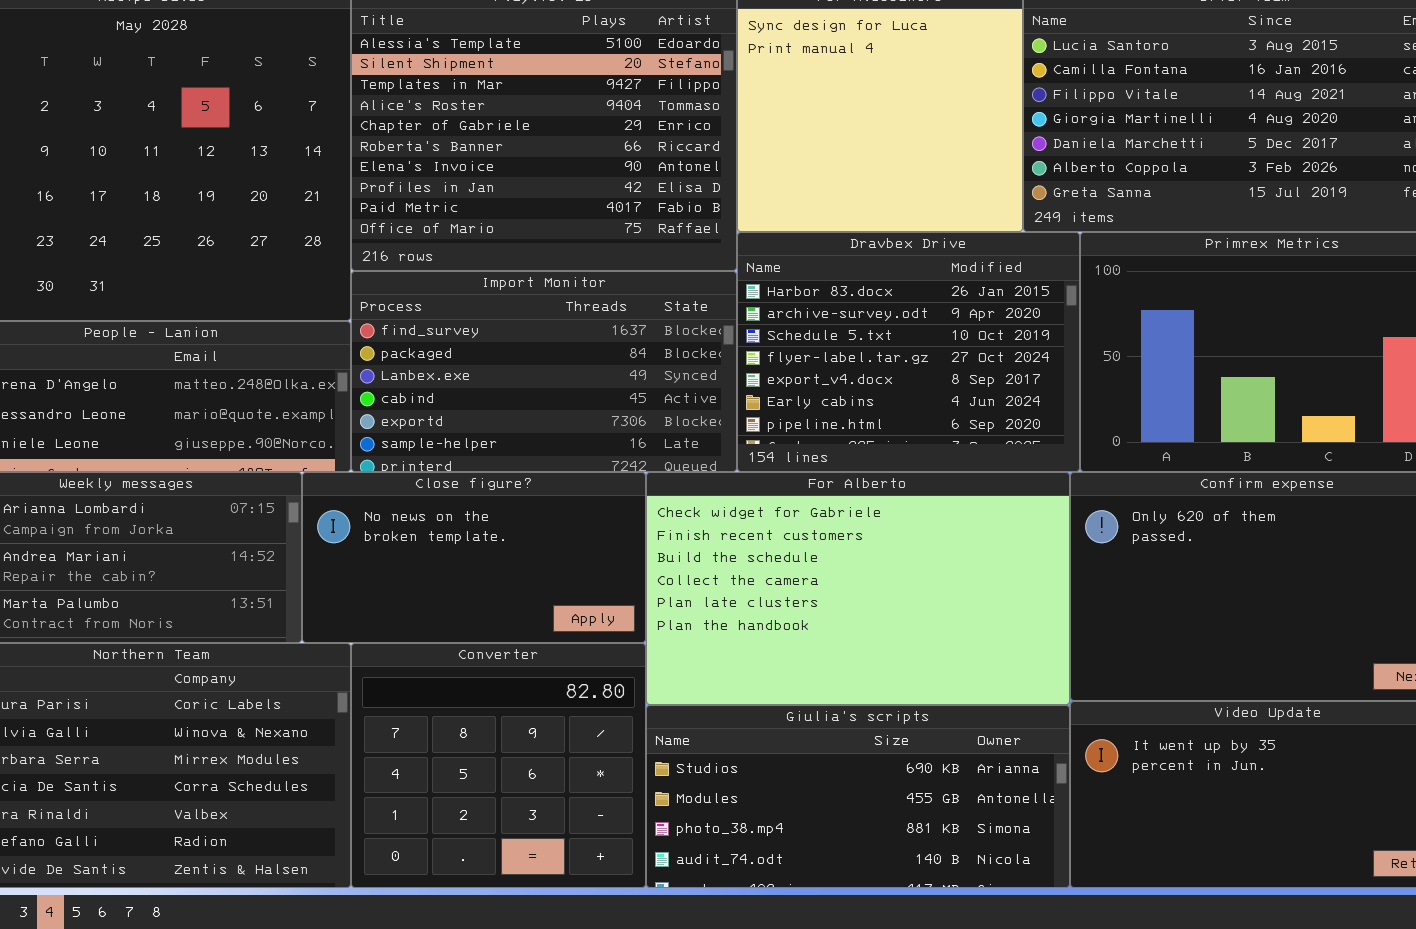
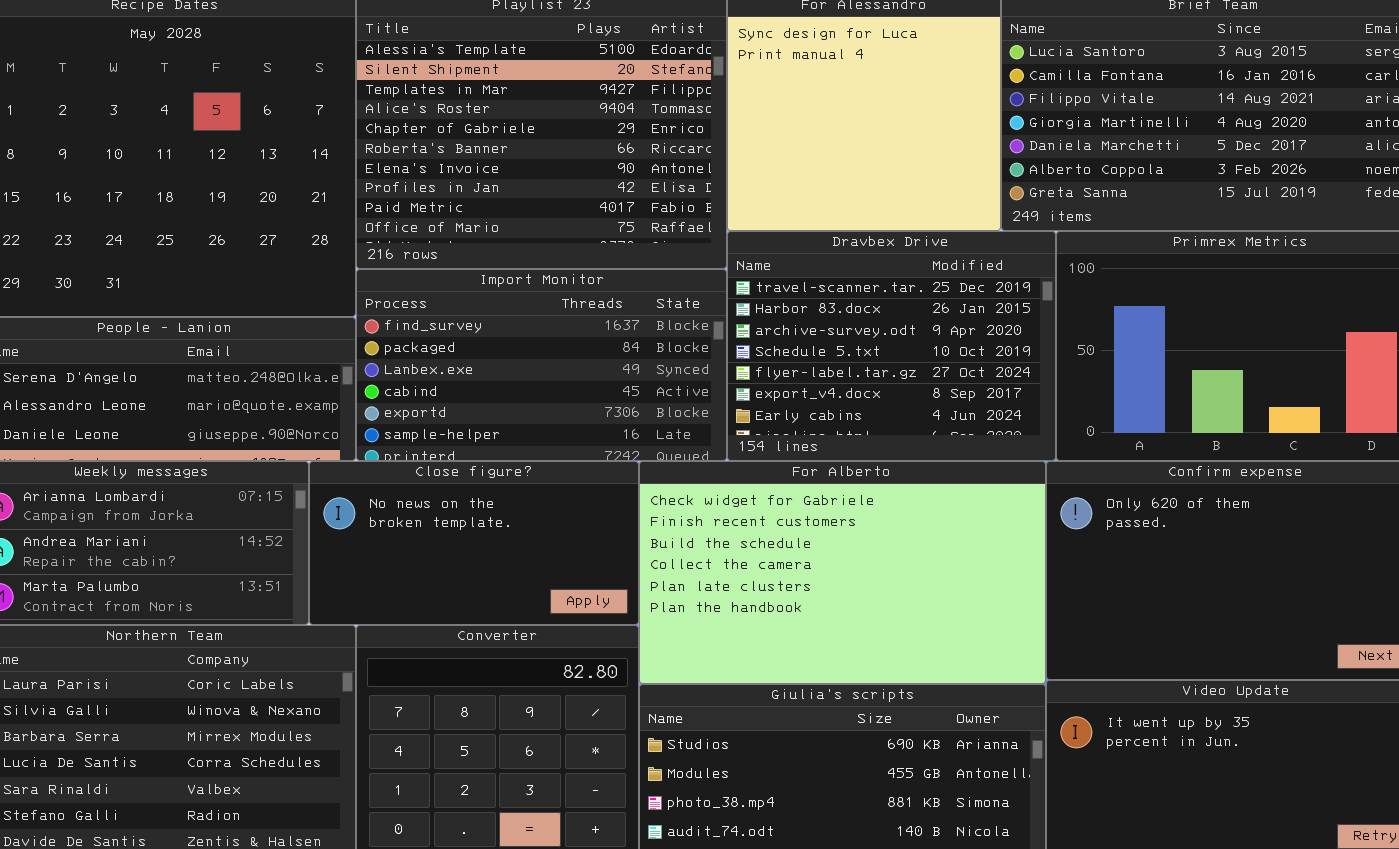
Dravbex Drive: [737,232,1080,472] -> [727,231,1056,461], scrolled up 1 row

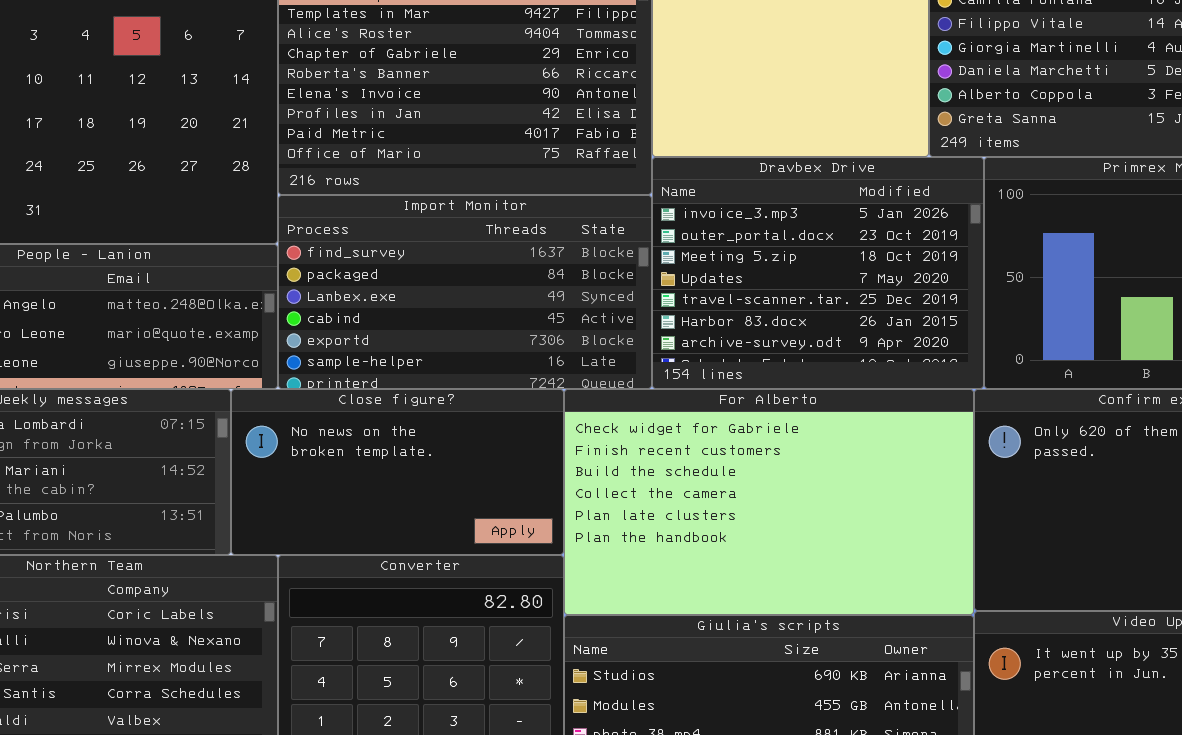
Dravbex Drive: [727,231,1056,461] -> [652,157,984,389], scrolled up 4 rows

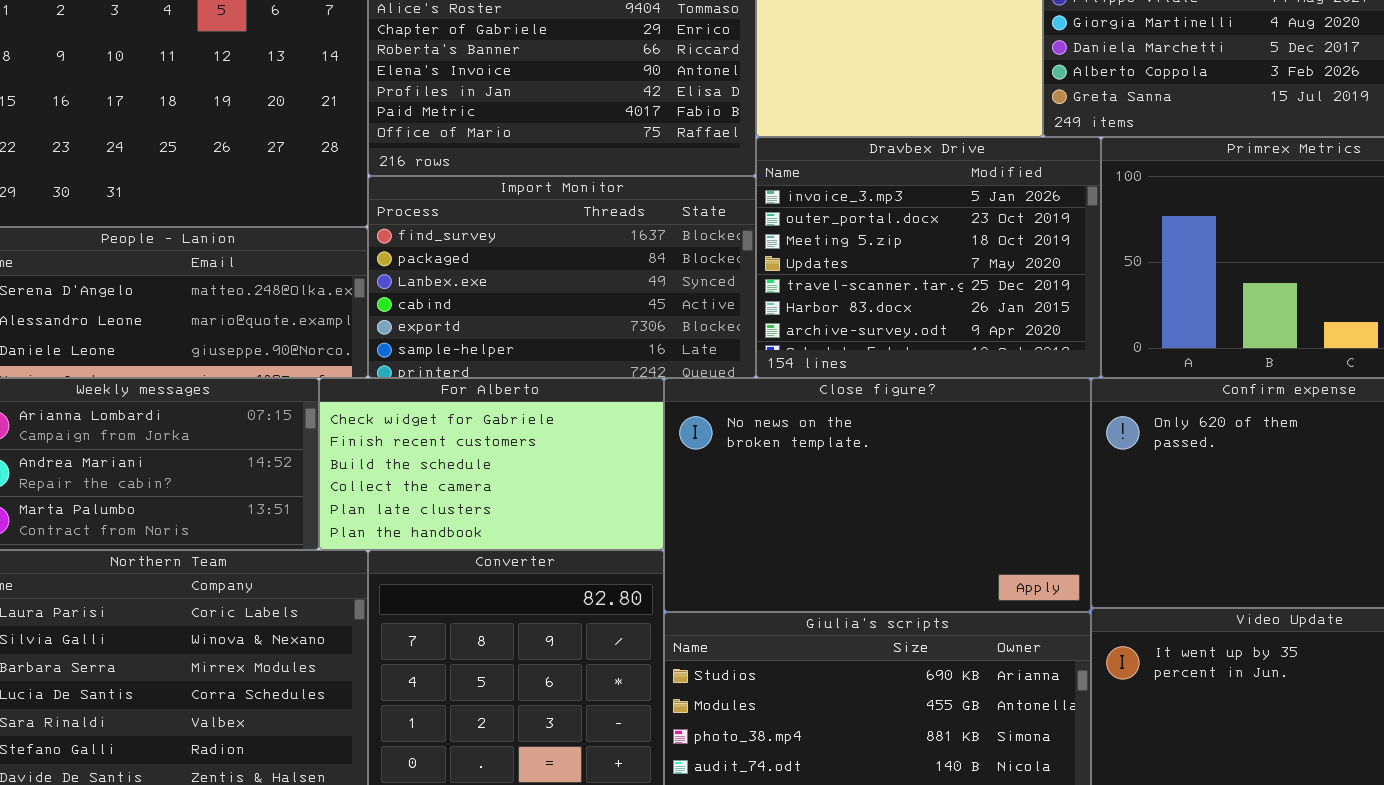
Close figure?: [231,389,564,555] -> [664,378,1091,612], moved, resized
For Alberto: [564,389,974,615] -> [319,378,664,550], moved, resized

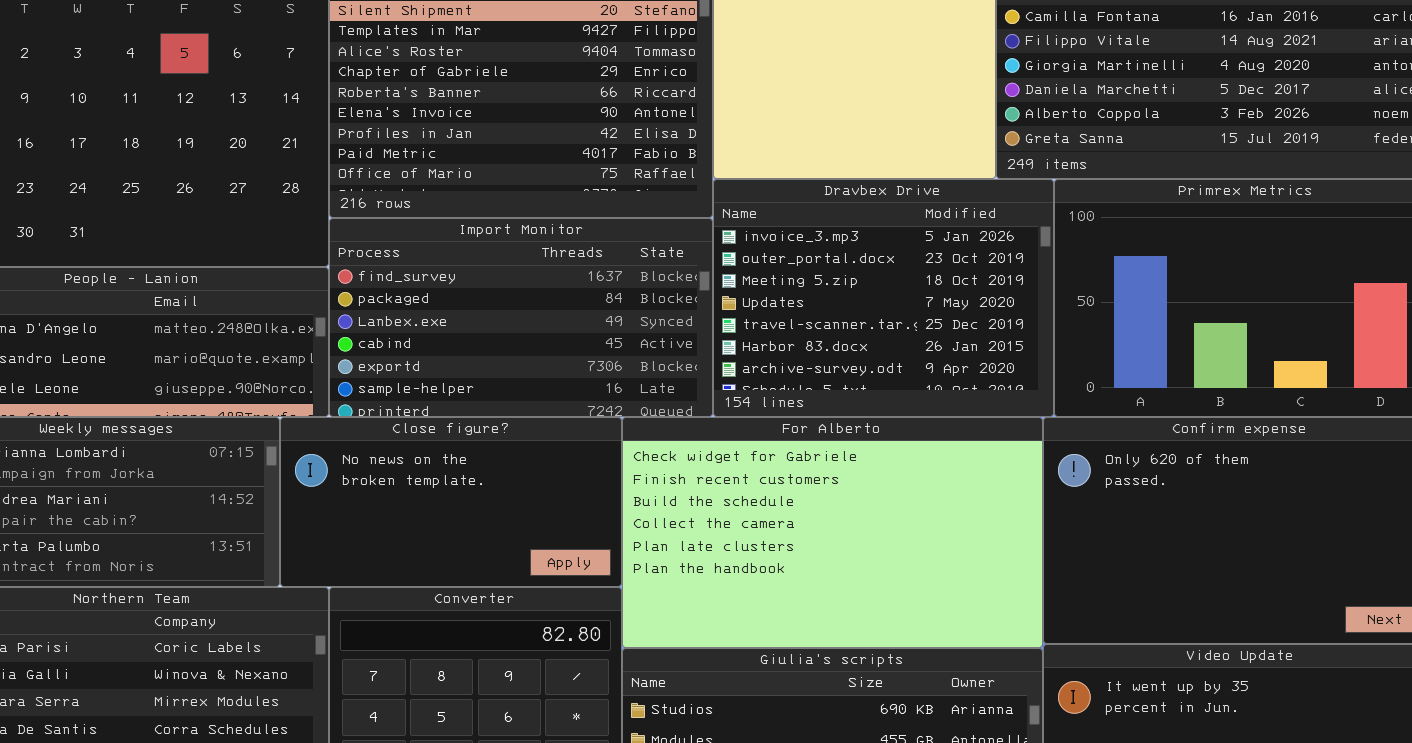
For Alberto: [319,378,664,550] -> [622,417,1043,648], moved, resized
Close figure?: [664,378,1091,612] -> [280,417,622,587], moved, resized

